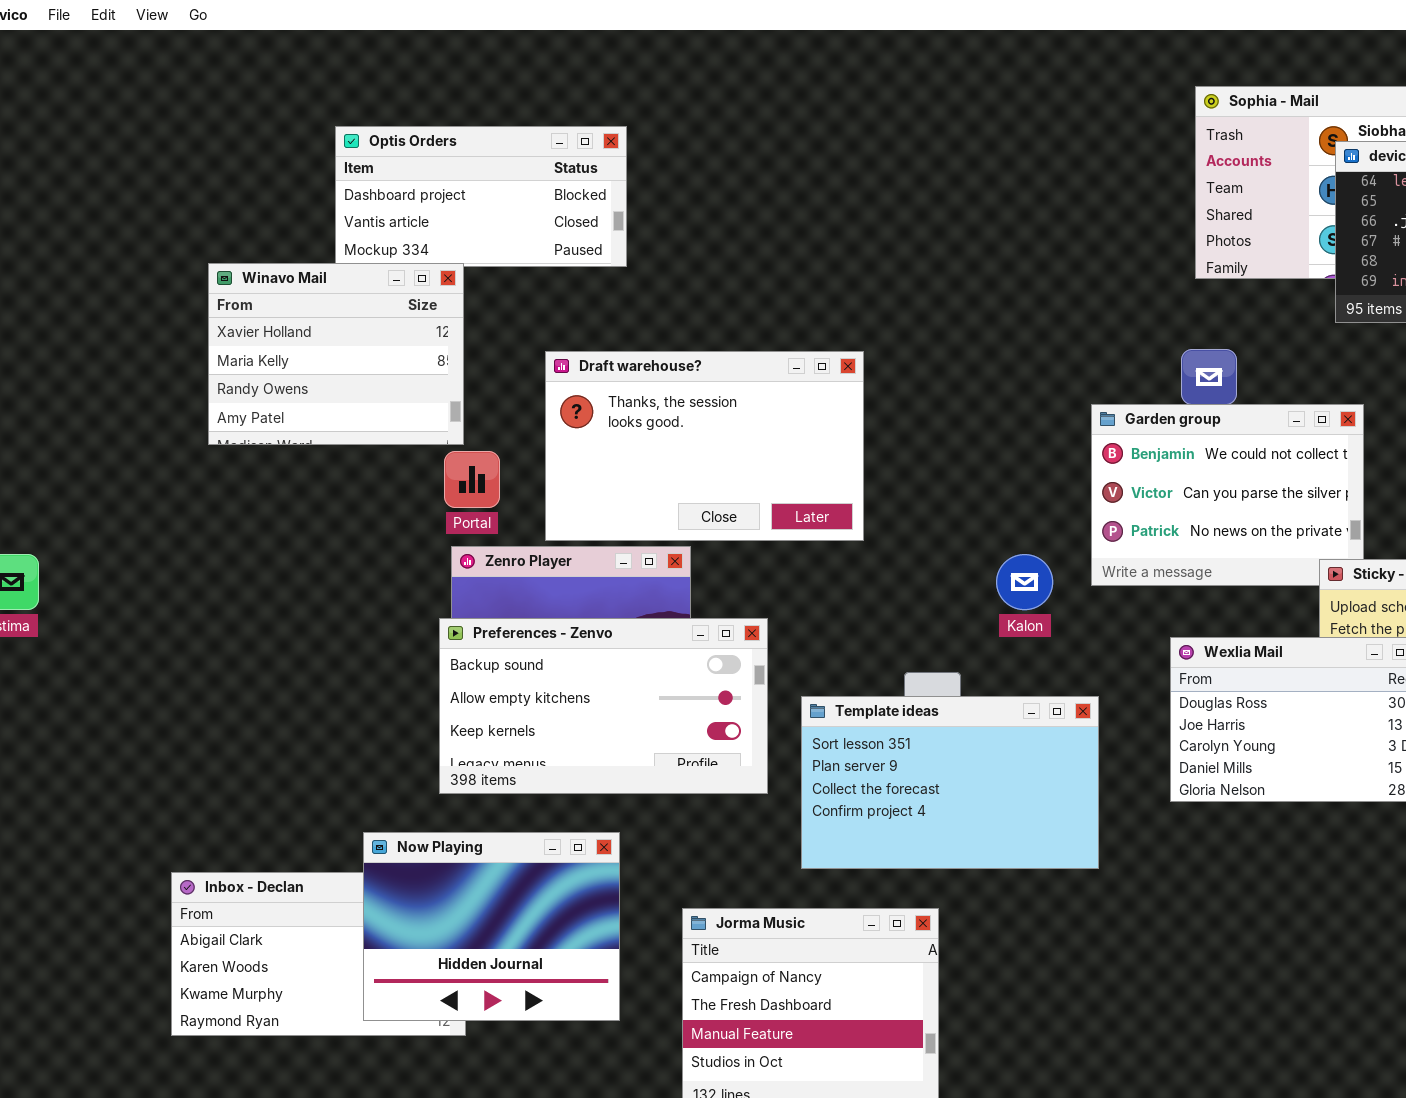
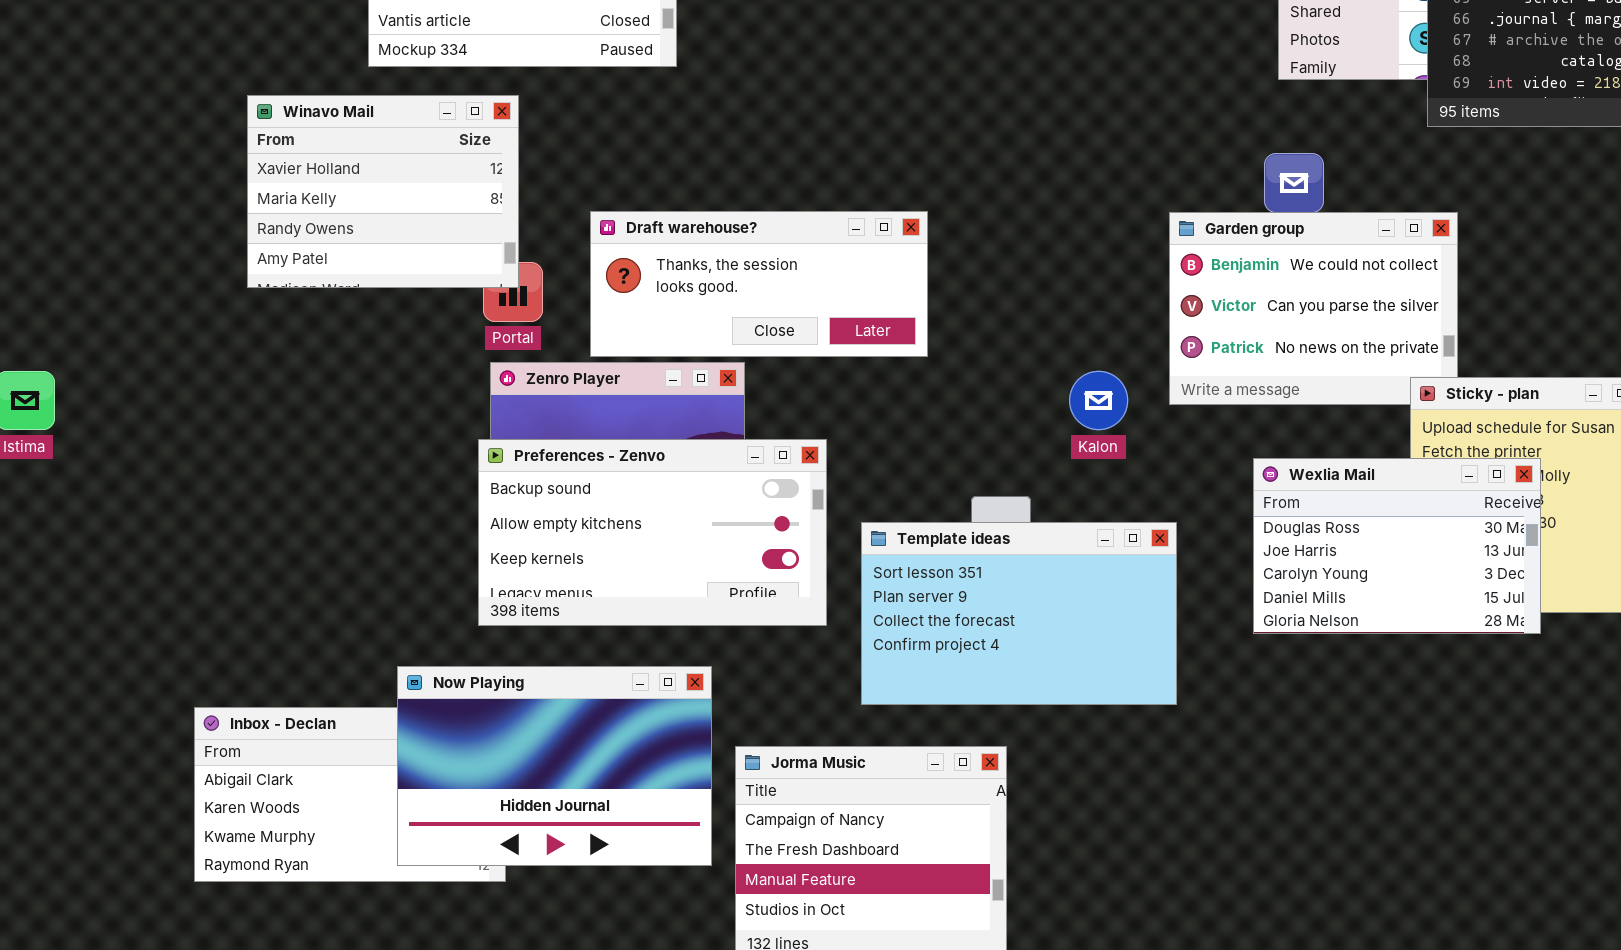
Winavo Mail: [208,263,464,445] -> [247,95,519,288], moved
Draft warehouse?: [545,351,864,541] -> [590,211,928,357], resized
Now Playing: [363,832,620,1021] -> [397,666,712,866], resized

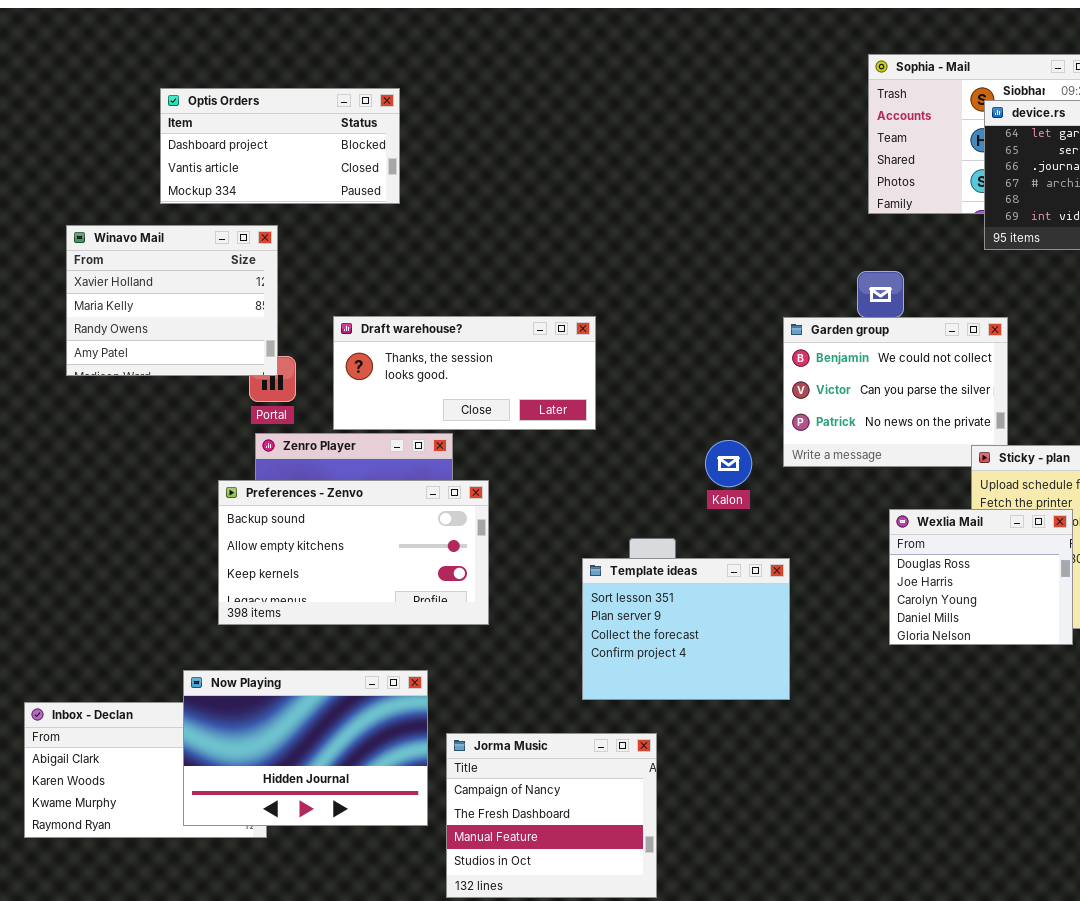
Preferences - Zenvo: [478,439,827,626] -> [218,480,489,625], moved
Wexlia Mail: [1253,458,1541,634] -> [889,509,1073,645], resized
Template ideas: [861,522,1177,705] -> [582,558,790,700], resized

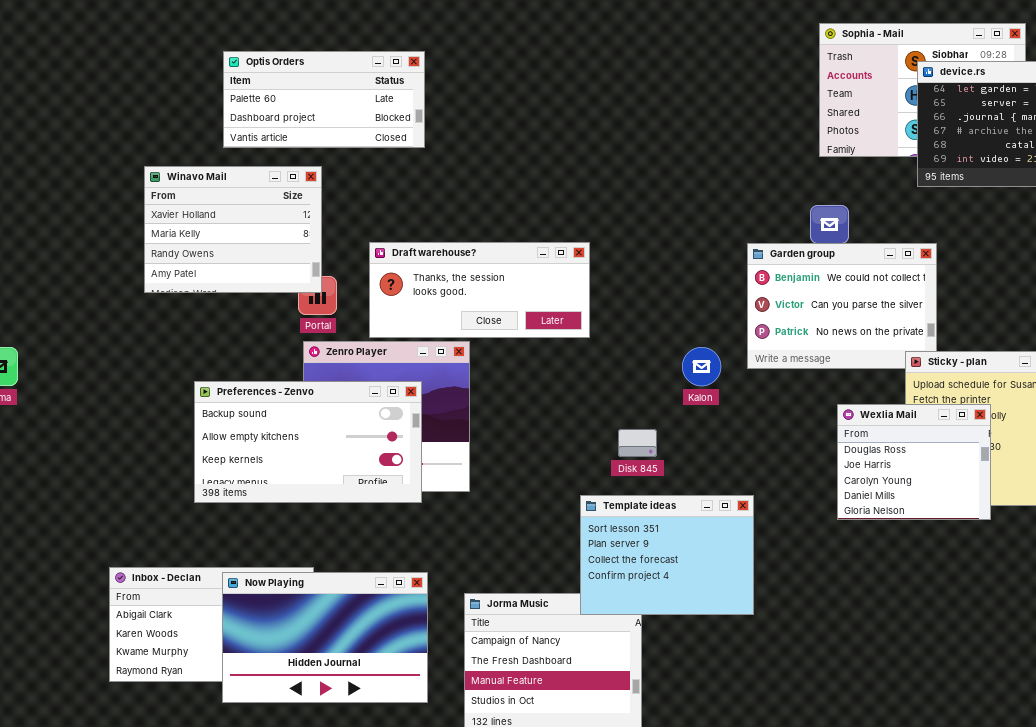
Optis Orders: [160,88,400,204] -> [223,51,425,148], scrolled up 1 row
Preferences - Zenvo: [218,480,489,625] -> [194,381,422,503], moved
Template ideas: [582,558,790,700] -> [580,495,754,615], moved
Now Playing: [183,670,428,826] -> [222,572,428,703], moved

